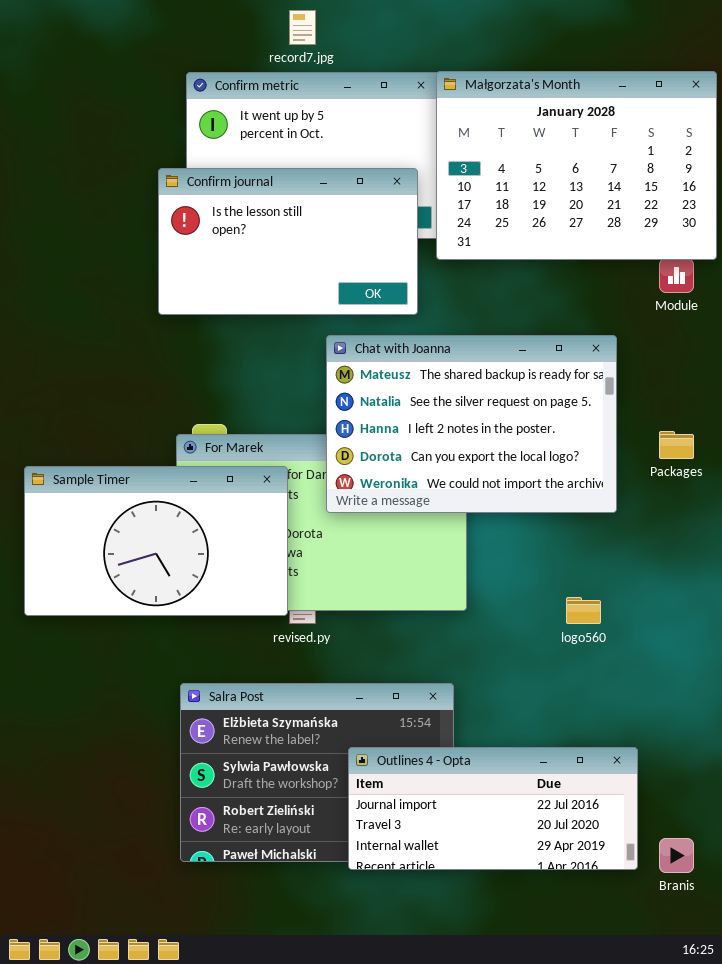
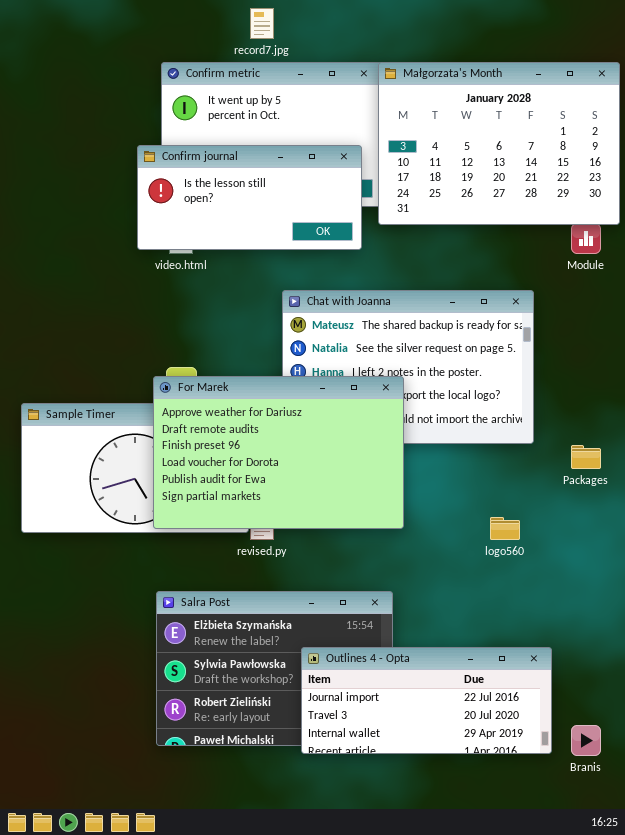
Confirm journal: [158,168,418,315] -> [137,145,362,250], resized
Packages: [659,431,694,459] -> [571,445,601,469], moved
For Marek: [176,434,467,611] -> [153,376,404,529], raised

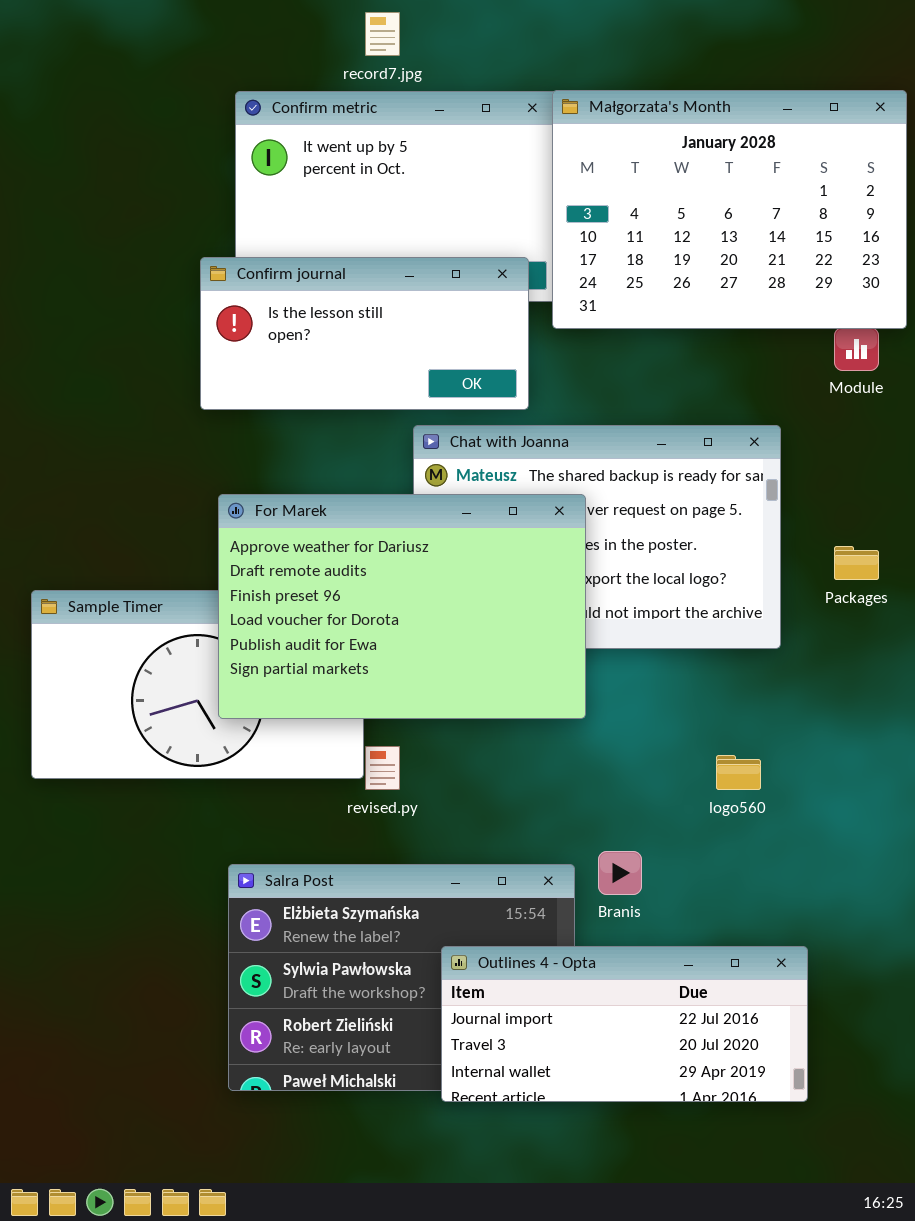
Confirm journal: [137,145,362,250] -> [200,257,529,410], moved
For Marek: [153,376,404,529] -> [218,494,586,719], moved
Packages: [571,445,601,469] -> [834,546,879,580], moved
Branis: [571,725,601,756] -> [598,851,642,895], moved

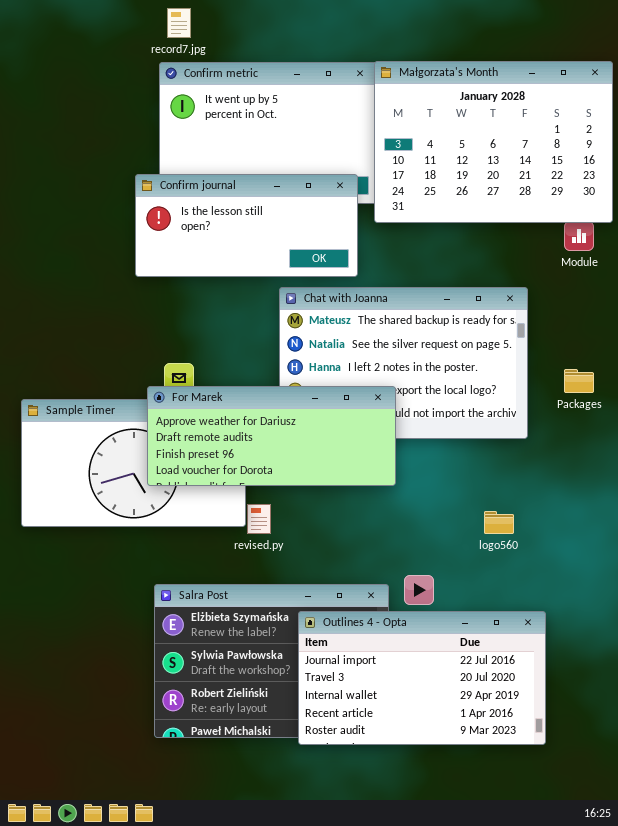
record7.jpg: [365,12,400,56] -> [167,8,191,38], moved
For Marek: [218,494,586,719] -> [147,386,396,486], resized
Outlines 4 - Opta: [441,946,808,1102] -> [298,611,546,745], resized

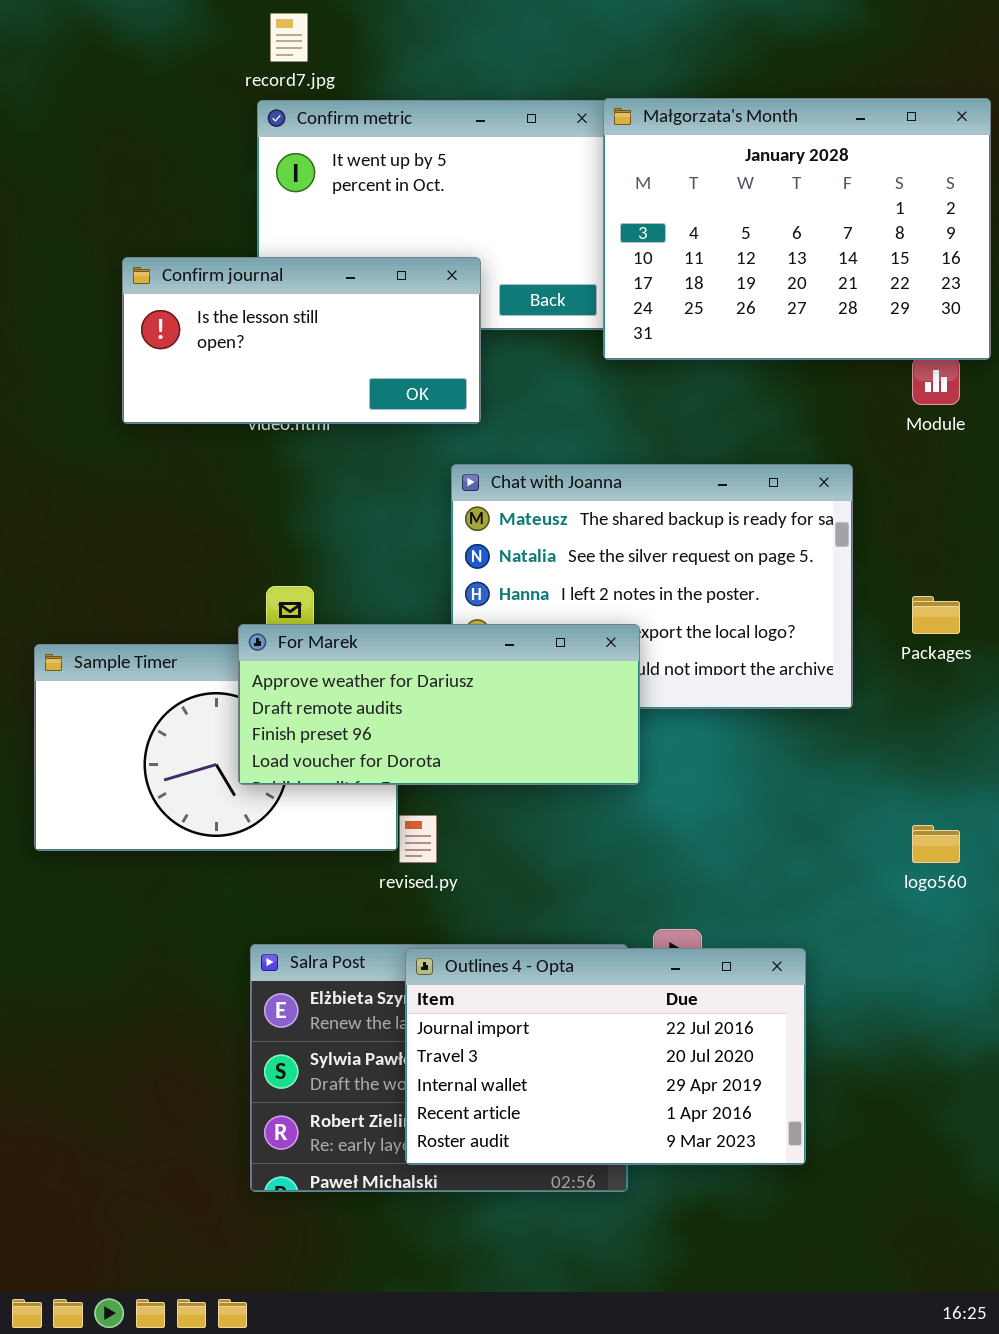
Confirm journal: [135,174,358,277] -> [122,257,481,424], moved
logo560: [484,511,514,534] -> [912,825,960,863], moved
Outlines 4 - Opta: [298,611,546,745] -> [405,948,806,1165], moved

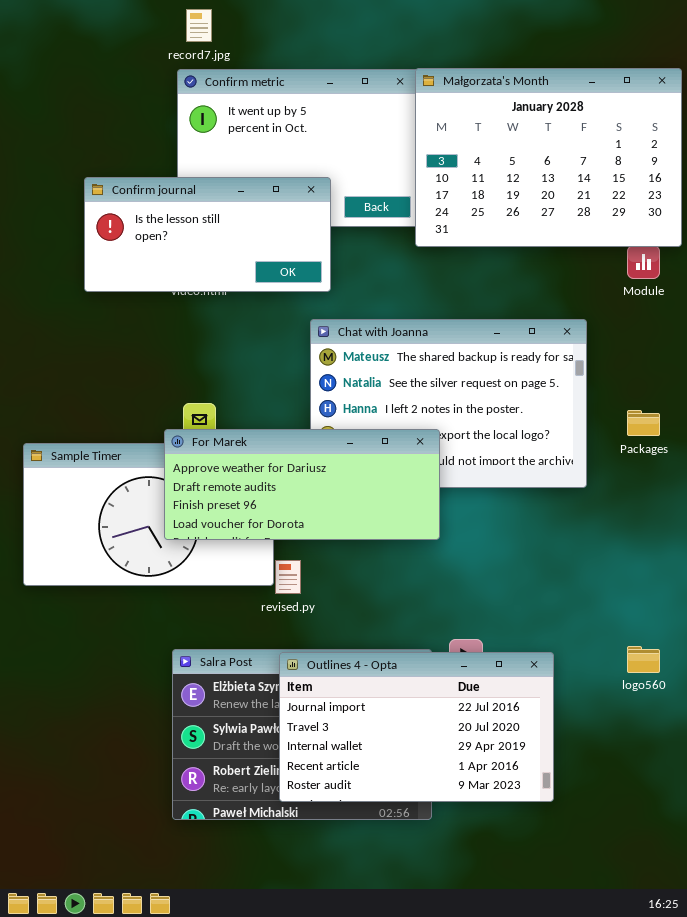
logo560: [912,825,960,863] -> [627,646,660,673], moved

